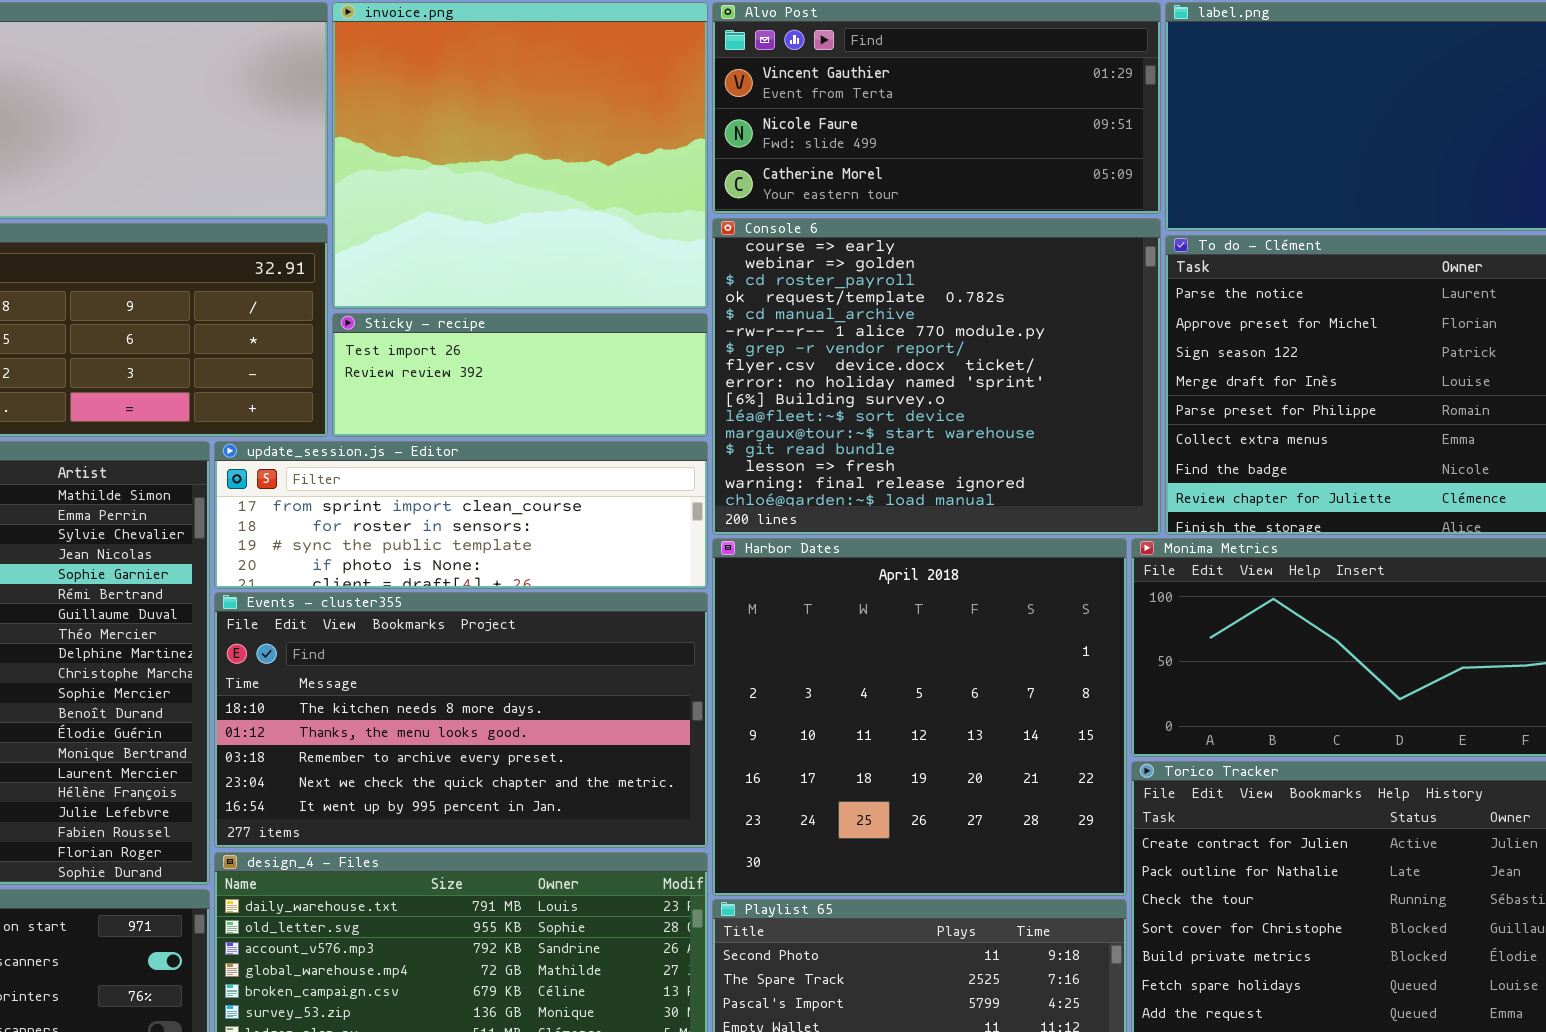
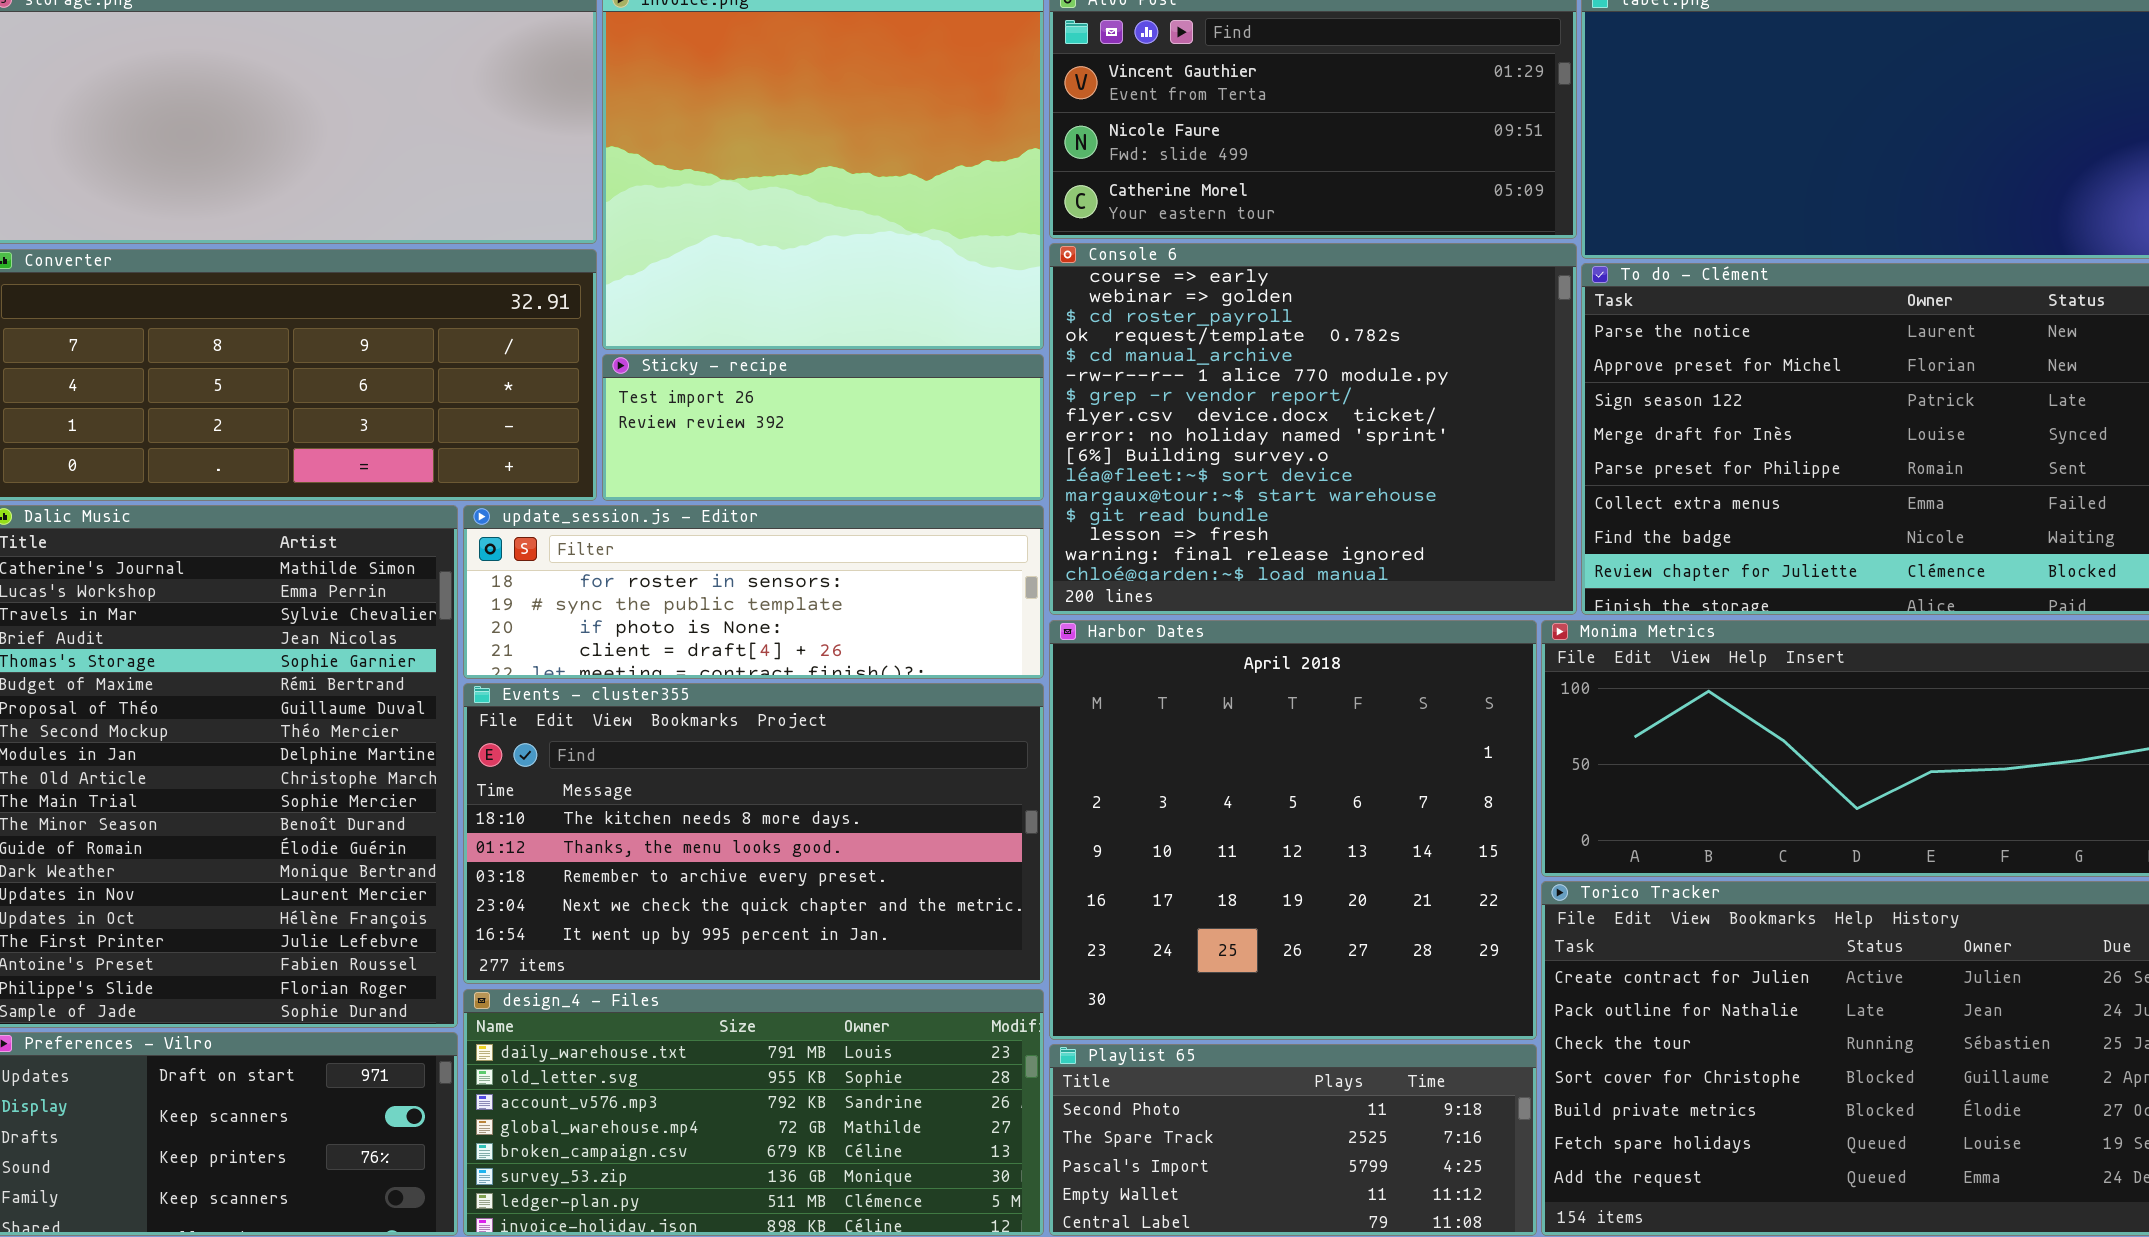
update_session.js - Editor: [214,441,708,589] -> [463,505,1044,679], scrolled down 1 row

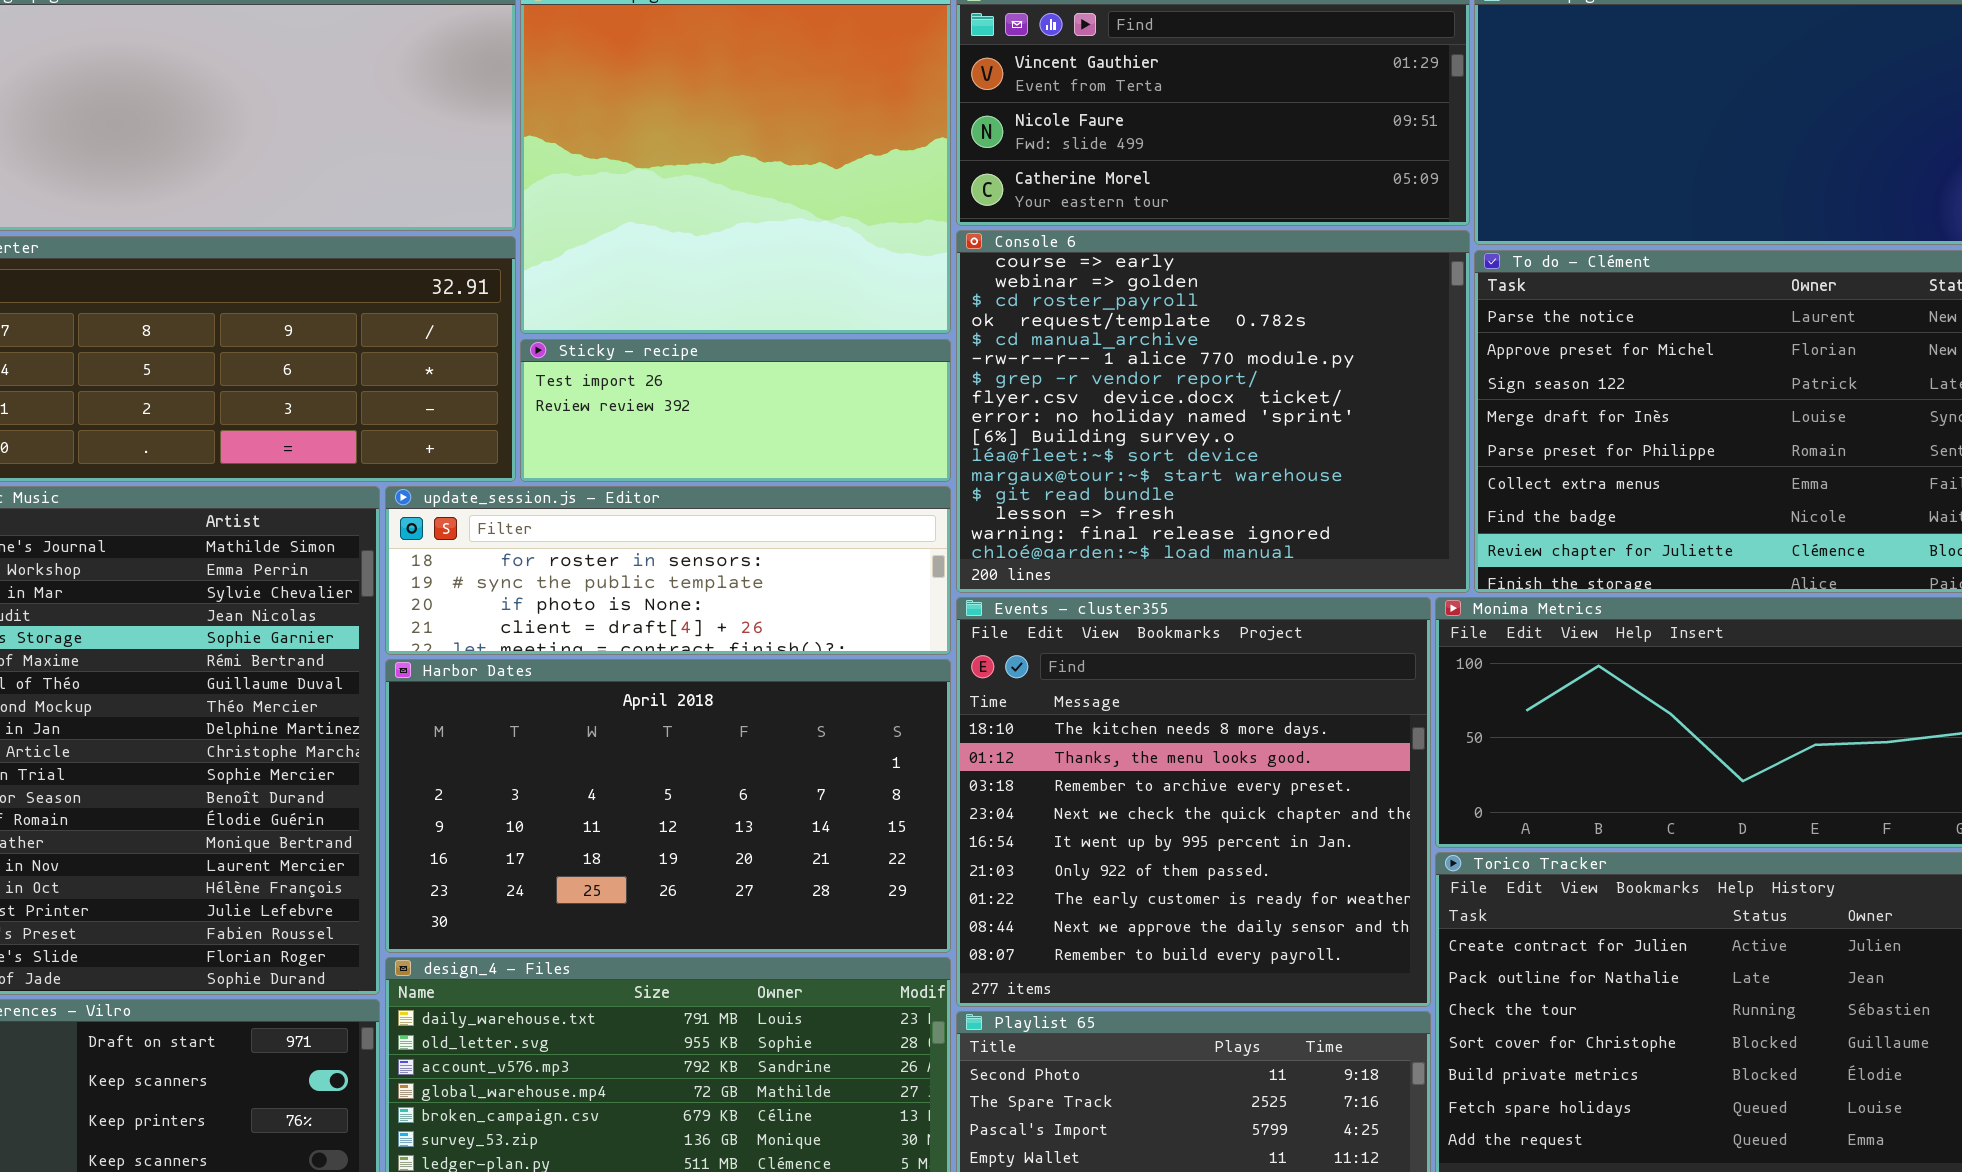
Harbor Dates: [1049,620,1537,1040] -> [385,659,951,953], moved, resized
Events - cluster355: [463,683,1044,984] -> [956,597,1431,1007], moved, resized

